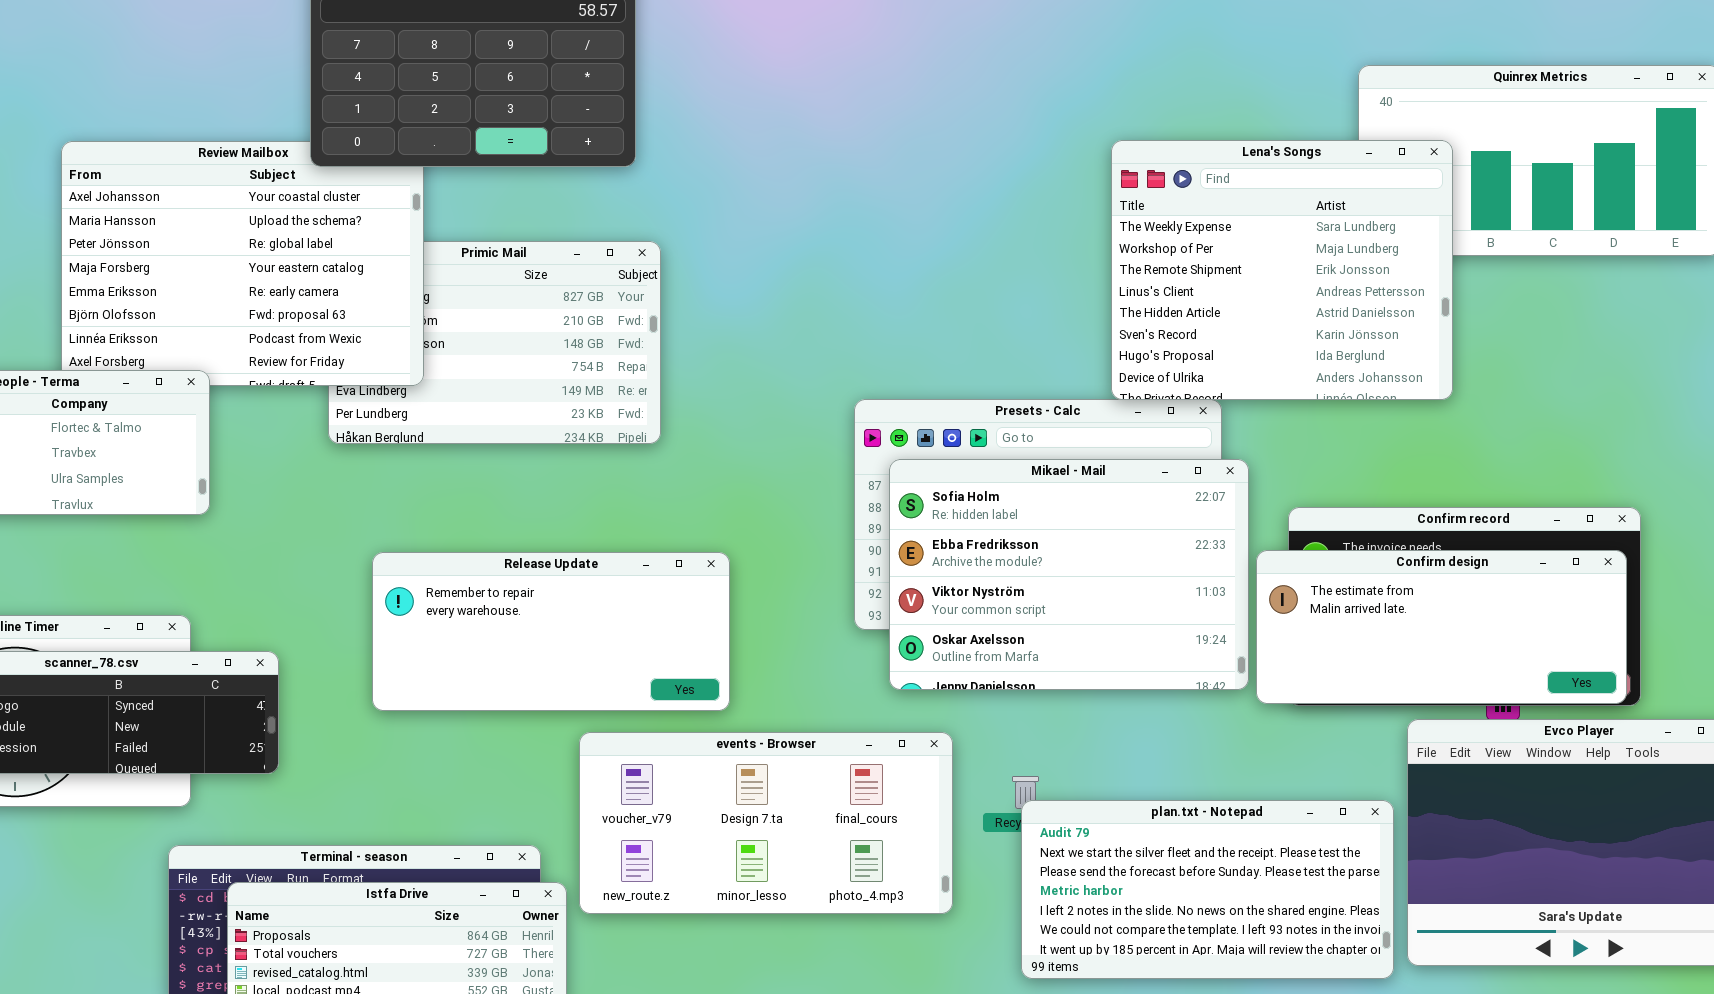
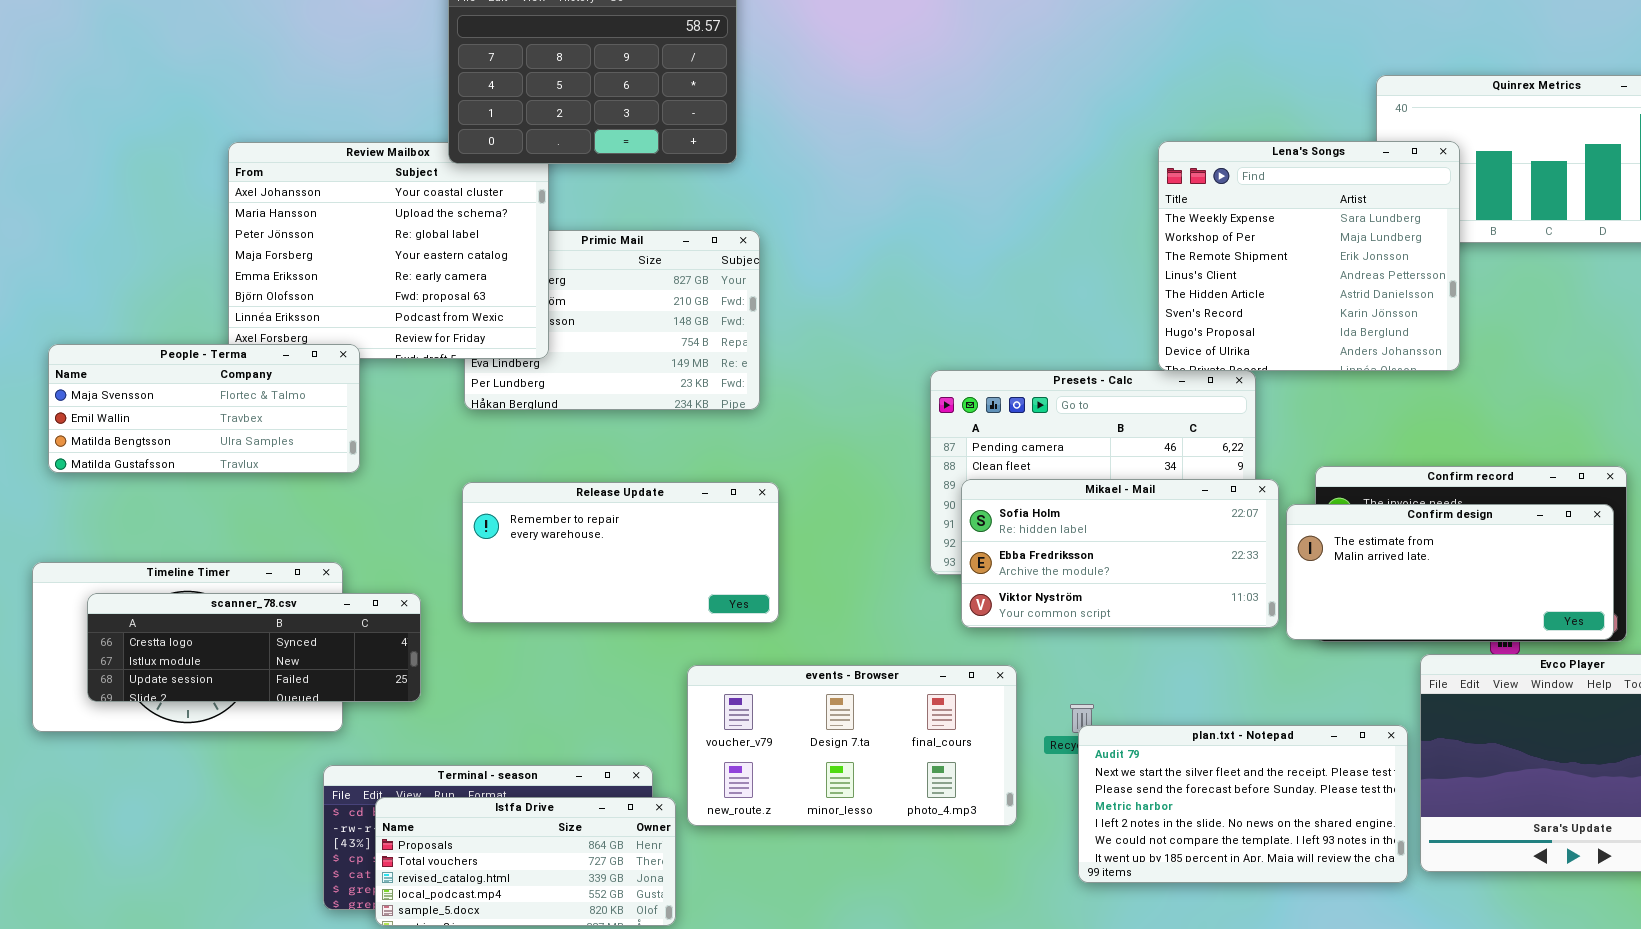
Mikael - Mail: [889,459,1249,690] -> [961,479,1279,628], resized
Release Update: [372,552,730,711] -> [462,482,779,623], moved

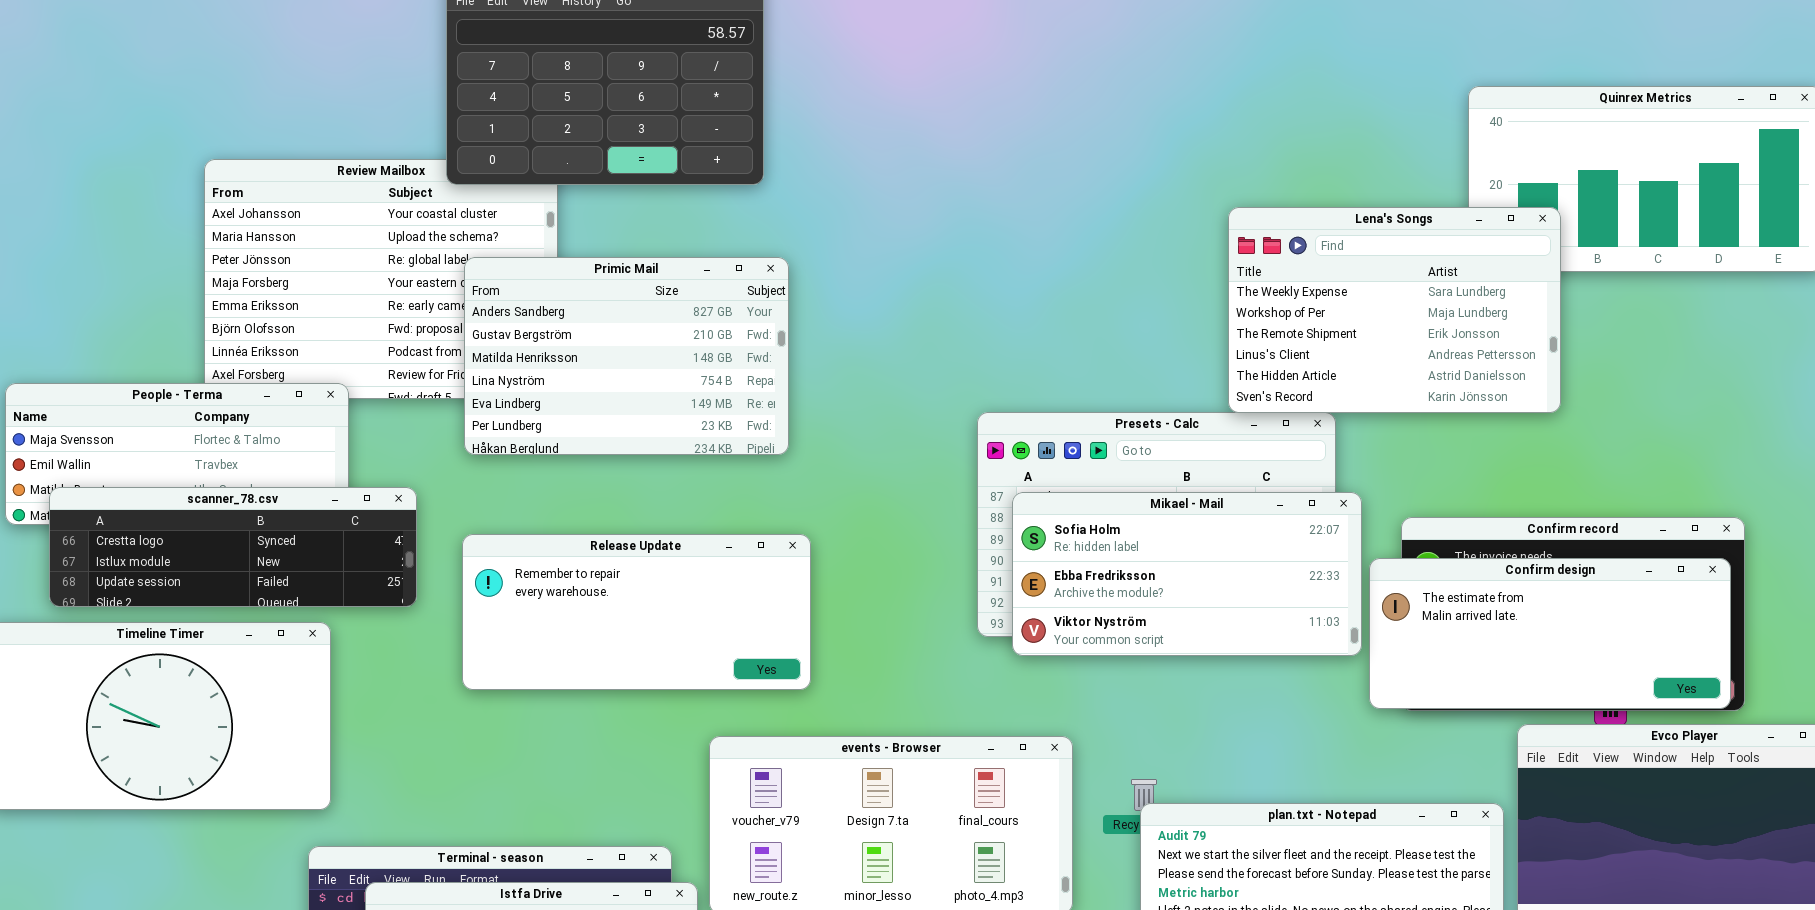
Lena's Songs: [1158,141,1460,371] -> [1228,207,1561,413], resized
Primic Mail: [464,230,760,410] -> [464,257,789,455], raised
Mikael - Mail: [961,479,1279,628] -> [1012,492,1362,656], moved
scanner_78.csv: [87,593,421,702] -> [49,487,417,607], moved

